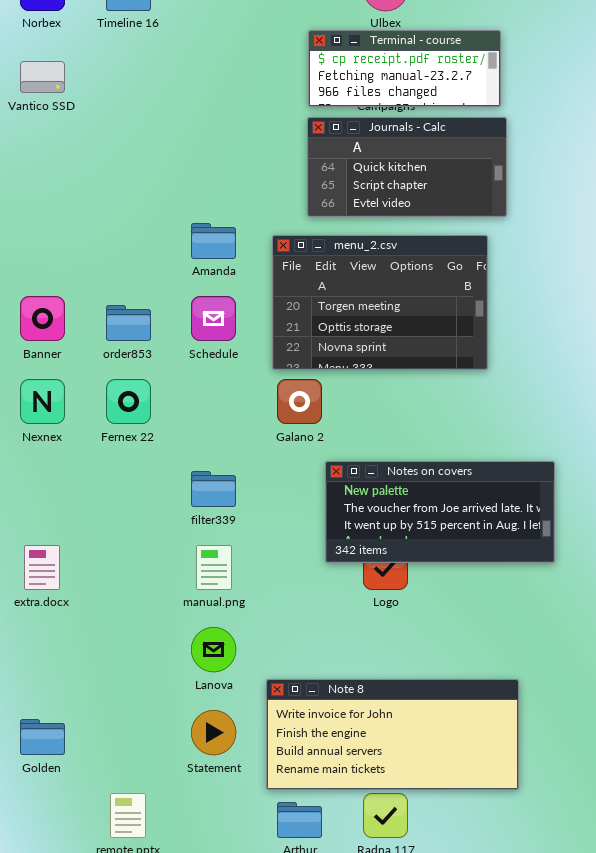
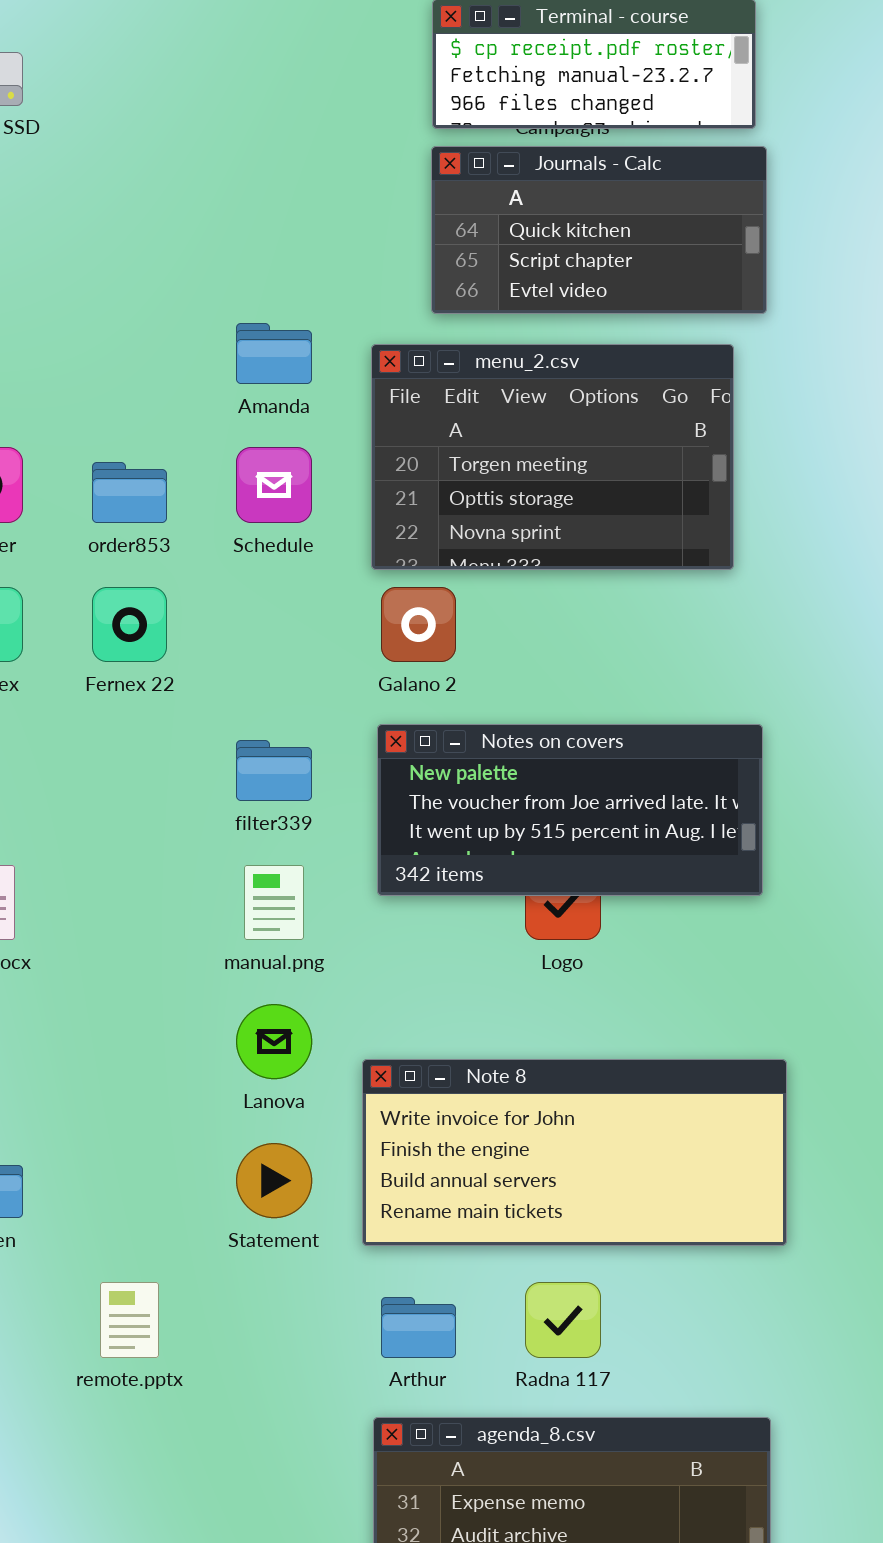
Notes on covers: [325,461,555,563] -> [377,724,763,896], moved
Note 8: [266,679,519,790] -> [362,1059,787,1246], moved

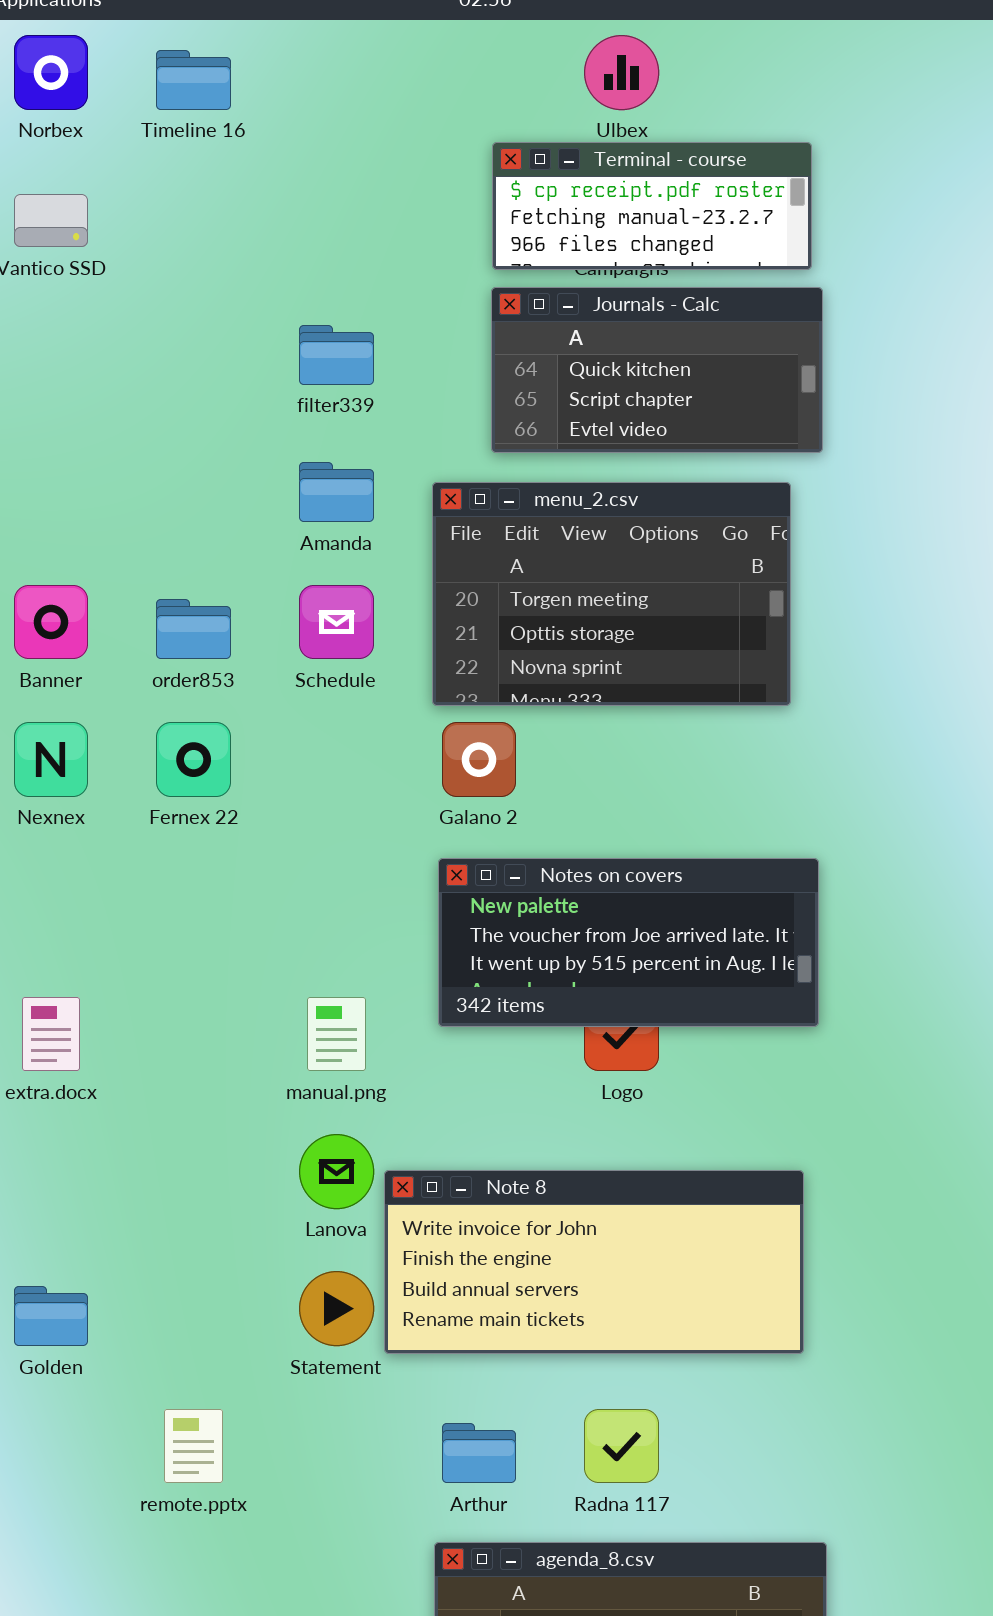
filter339: [236,740,312,801] -> [299,325,374,385], moved
Note 8: [362,1059,787,1246] -> [384,1170,804,1354], moved

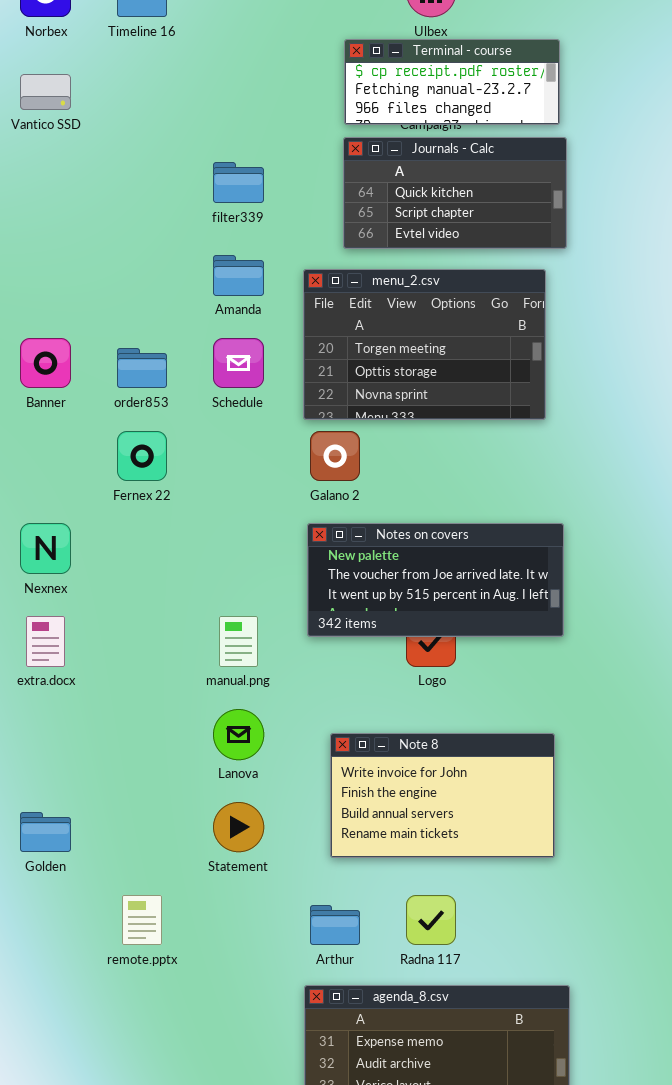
Nexnex: [14,722,88,797] -> [20,523,71,574], moved
Note 8: [384,1170,804,1354] -> [330,733,555,858], resized

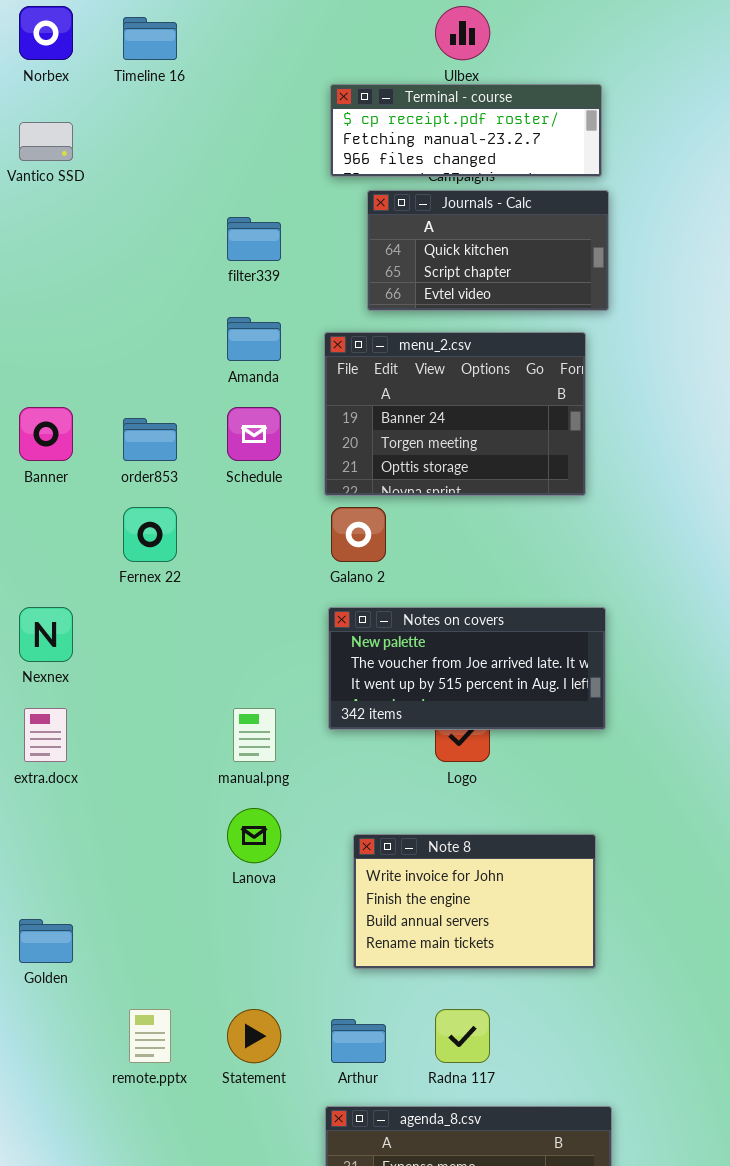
Terminal - course: [344,39,560,125] -> [330,84,602,177], resized
menu_2.csv: [303,269,546,420] -> [324,332,586,496], scrolled up 1 row
Statement: [213,802,264,852] -> [227,1009,281,1063], moved

